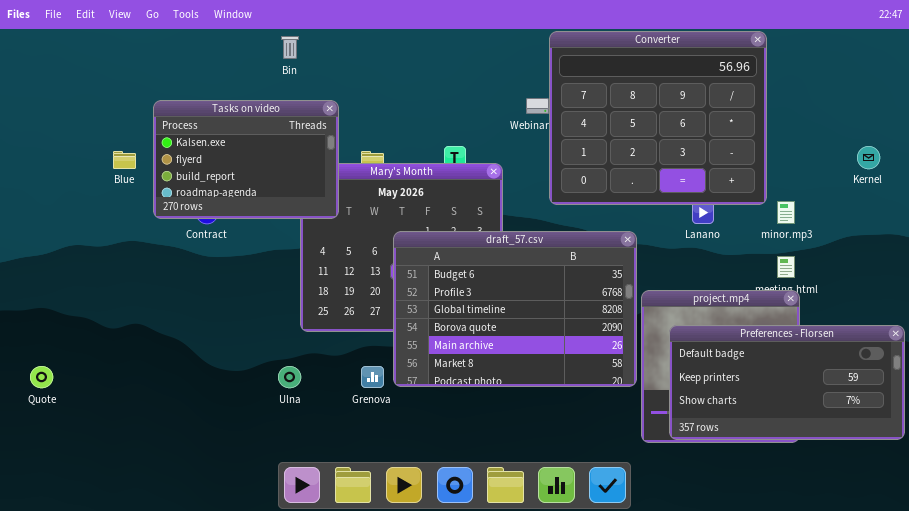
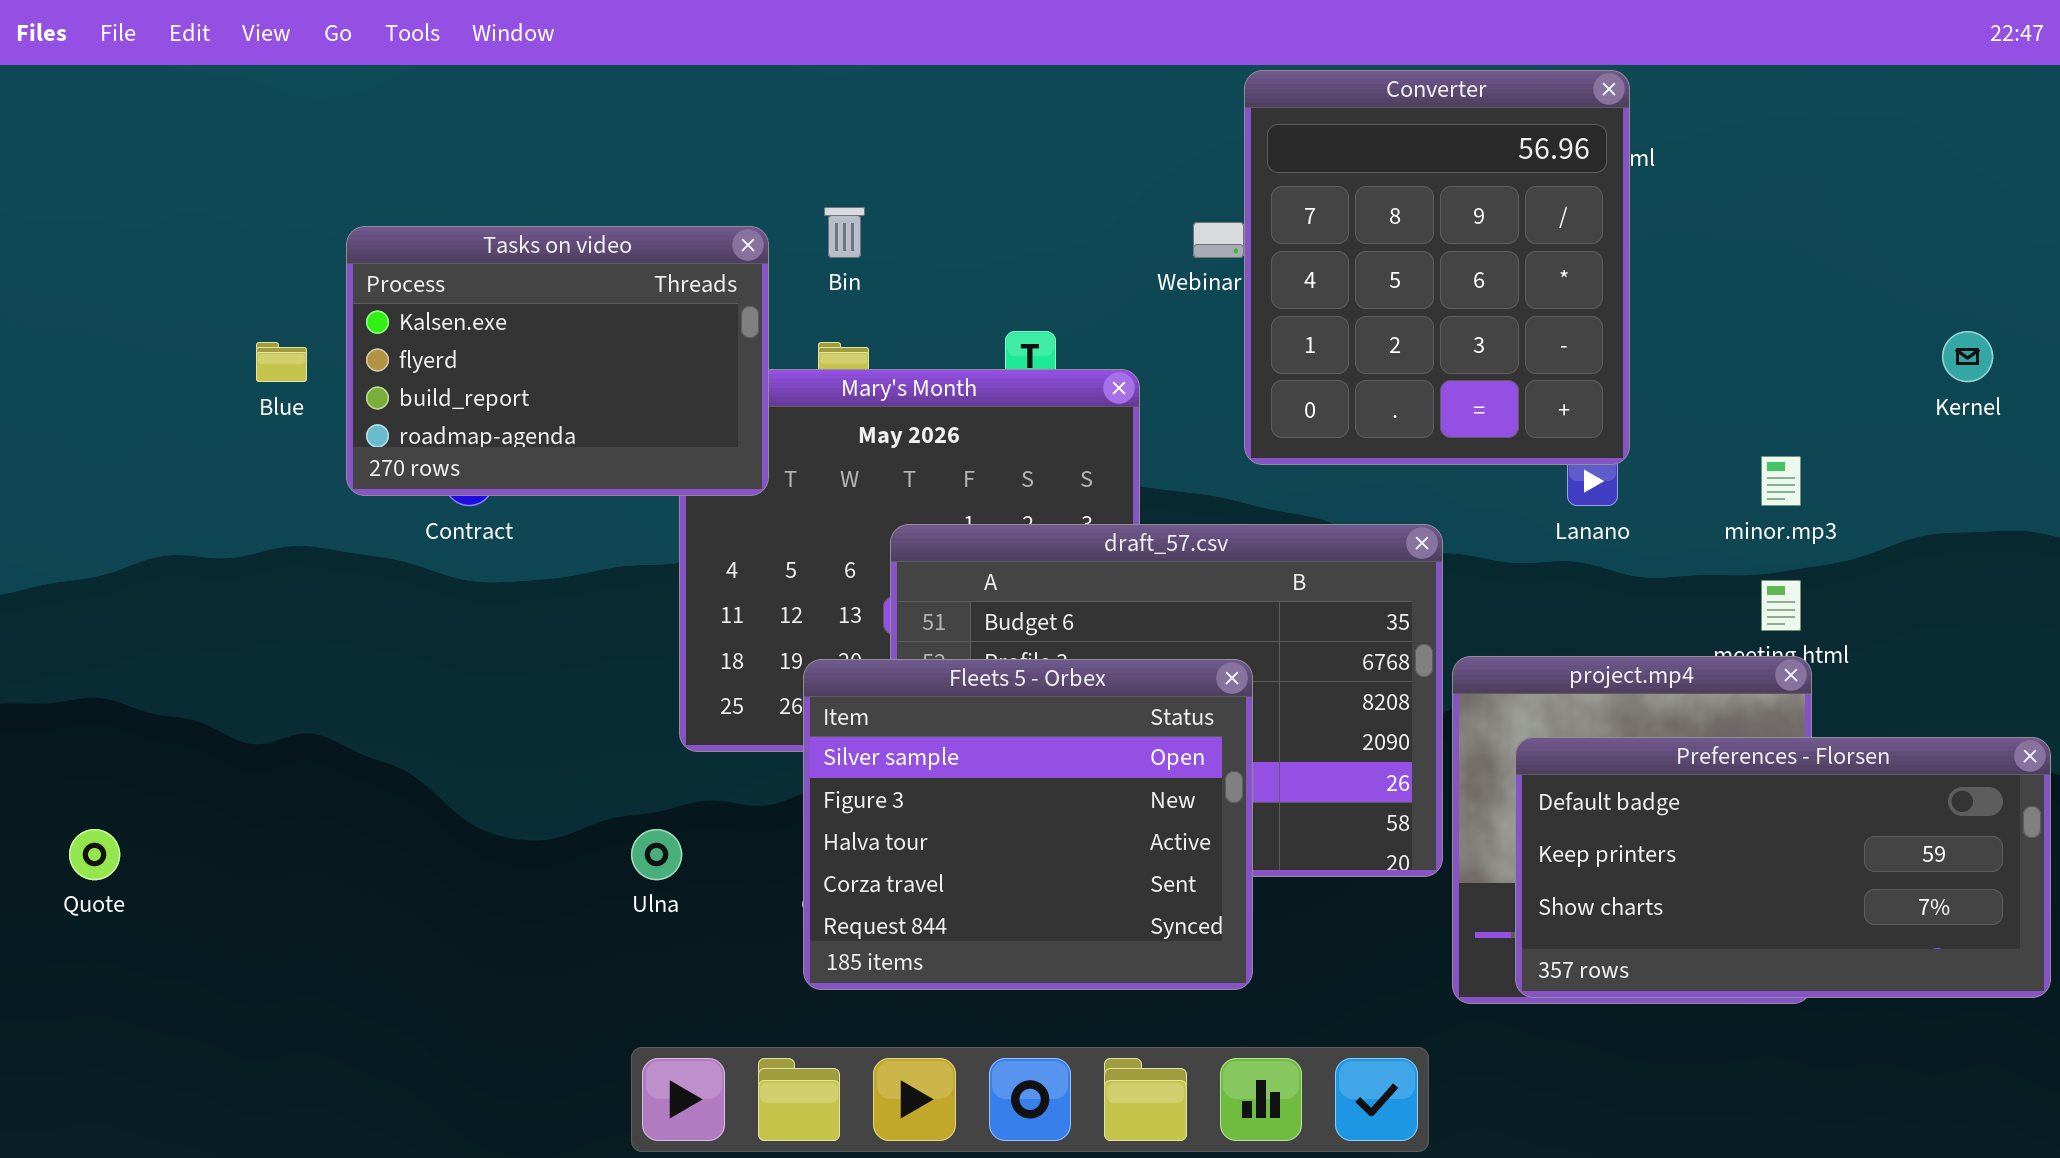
Converter: [549,31,767,205] -> [1244,70,1630,465], resized
Bin: [281,36,299,59] -> [824,207,865,258], moved
Fleets 5 - Orbex: none -> [803,659,1253,990], opened

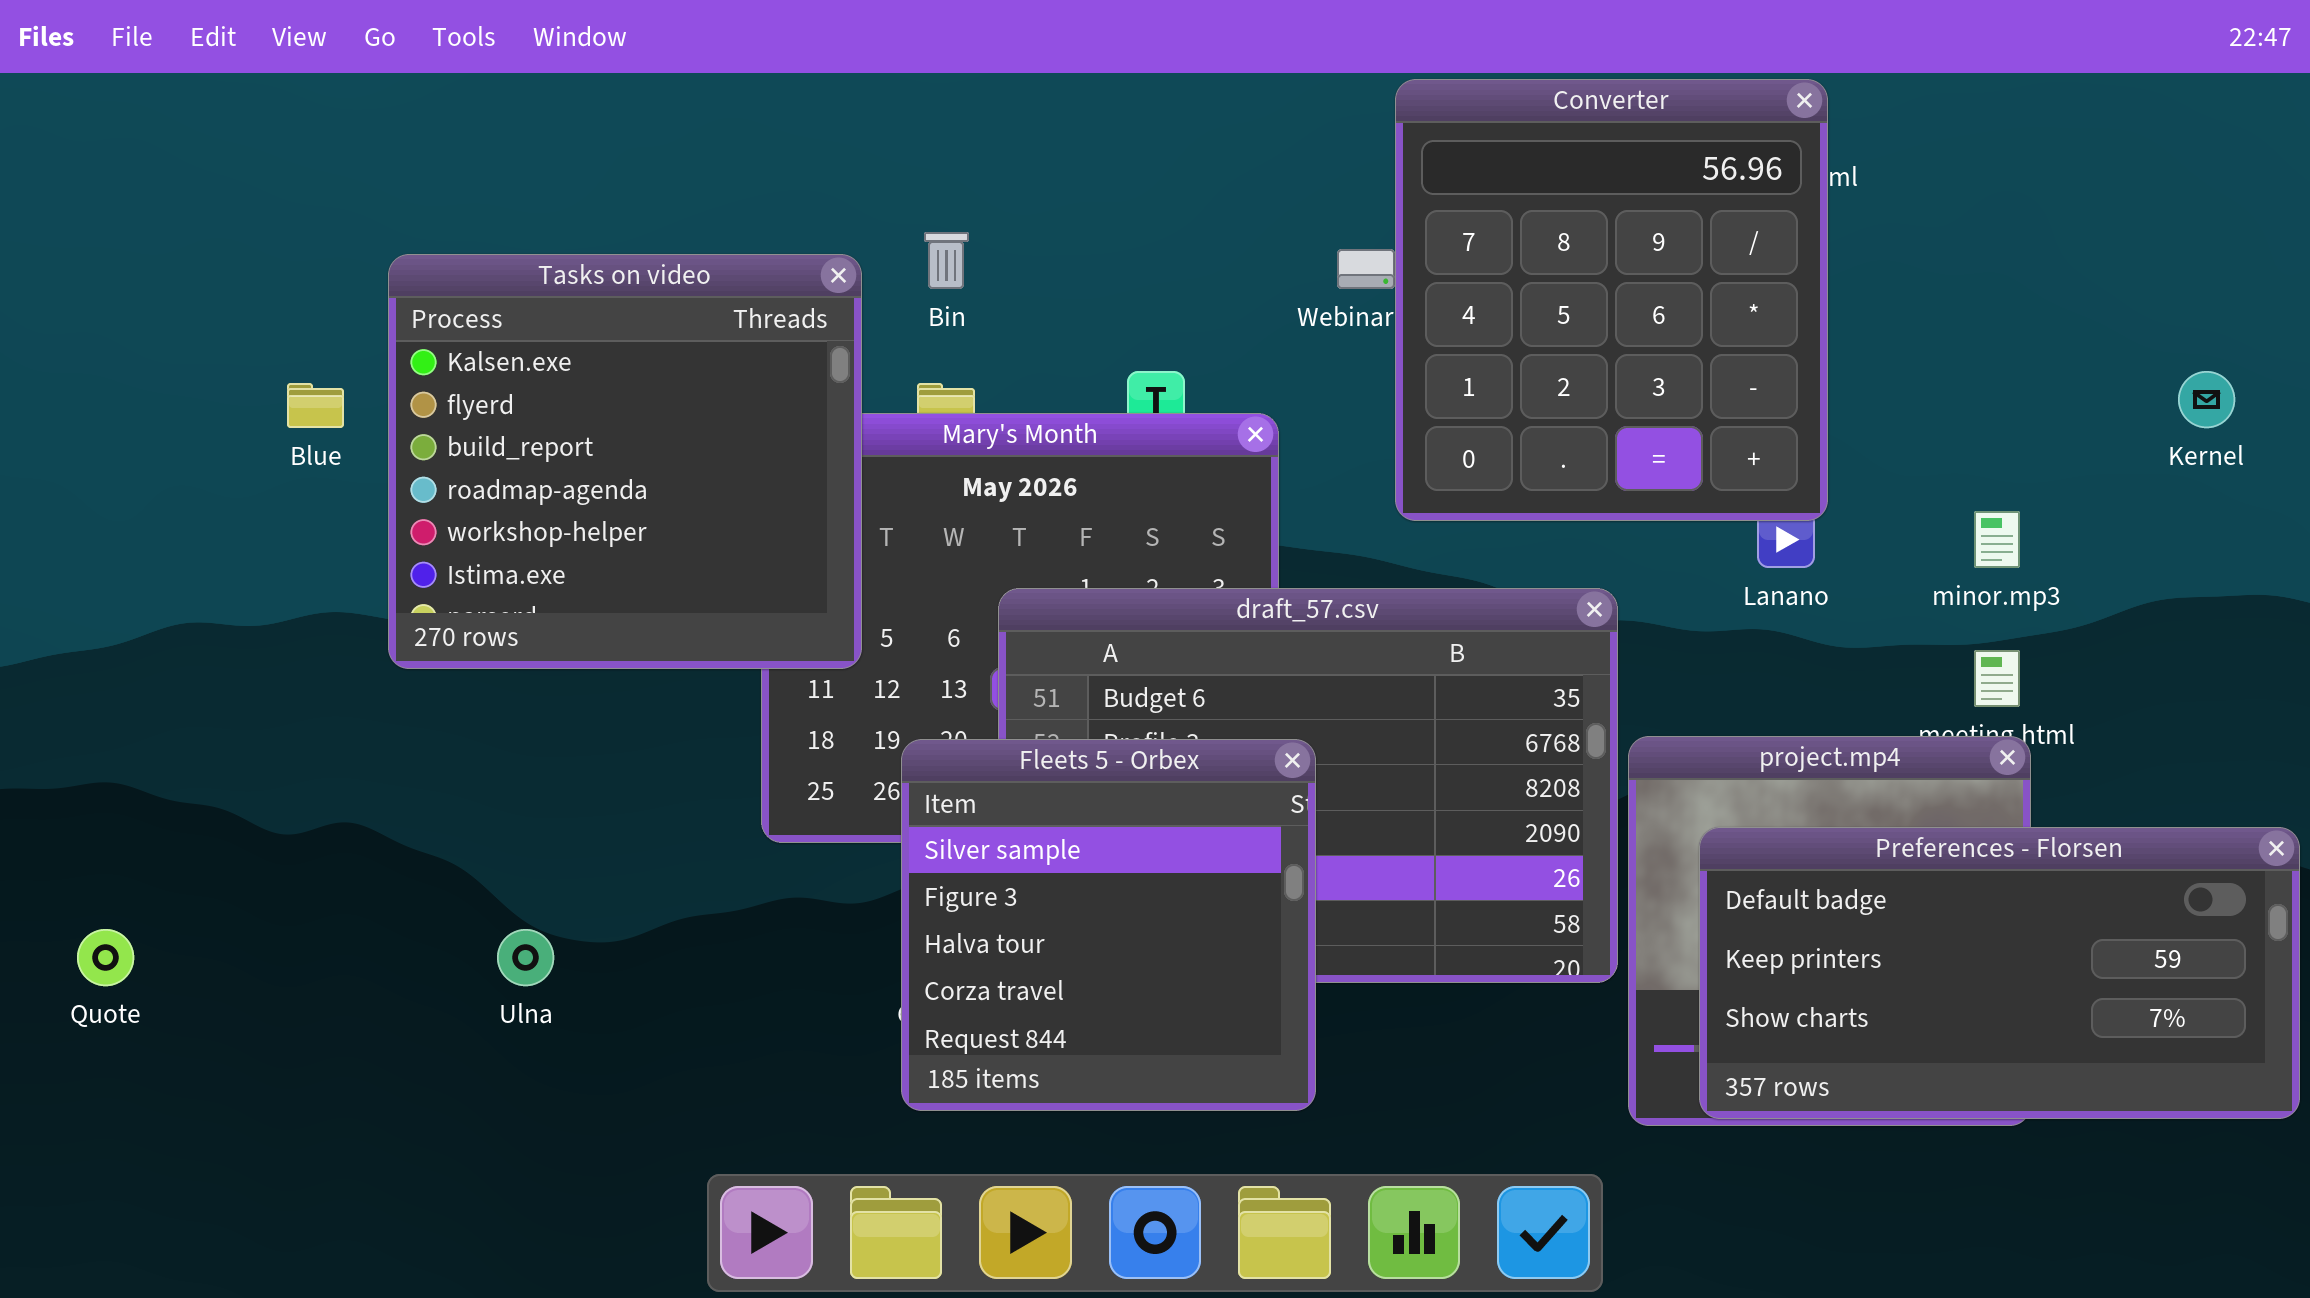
Tasks on video: [346,226,769,496] -> [388,254,862,669], resized
Fleets 5 - Orbex: [803,659,1253,990] -> [901,739,1316,1111], resized
Ulna: [631,829,682,880] -> [497,929,554,986], moved

